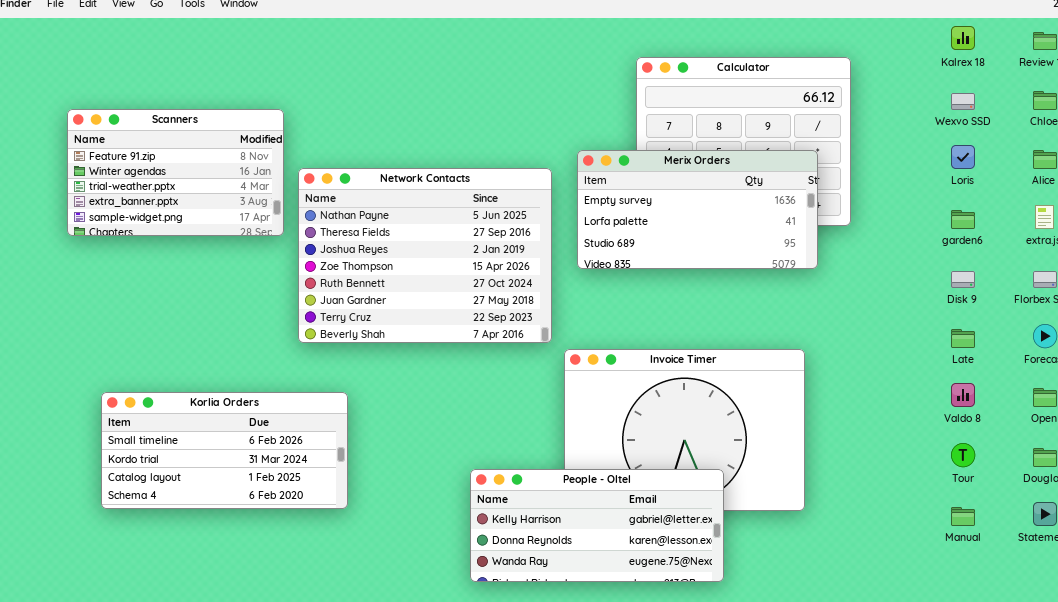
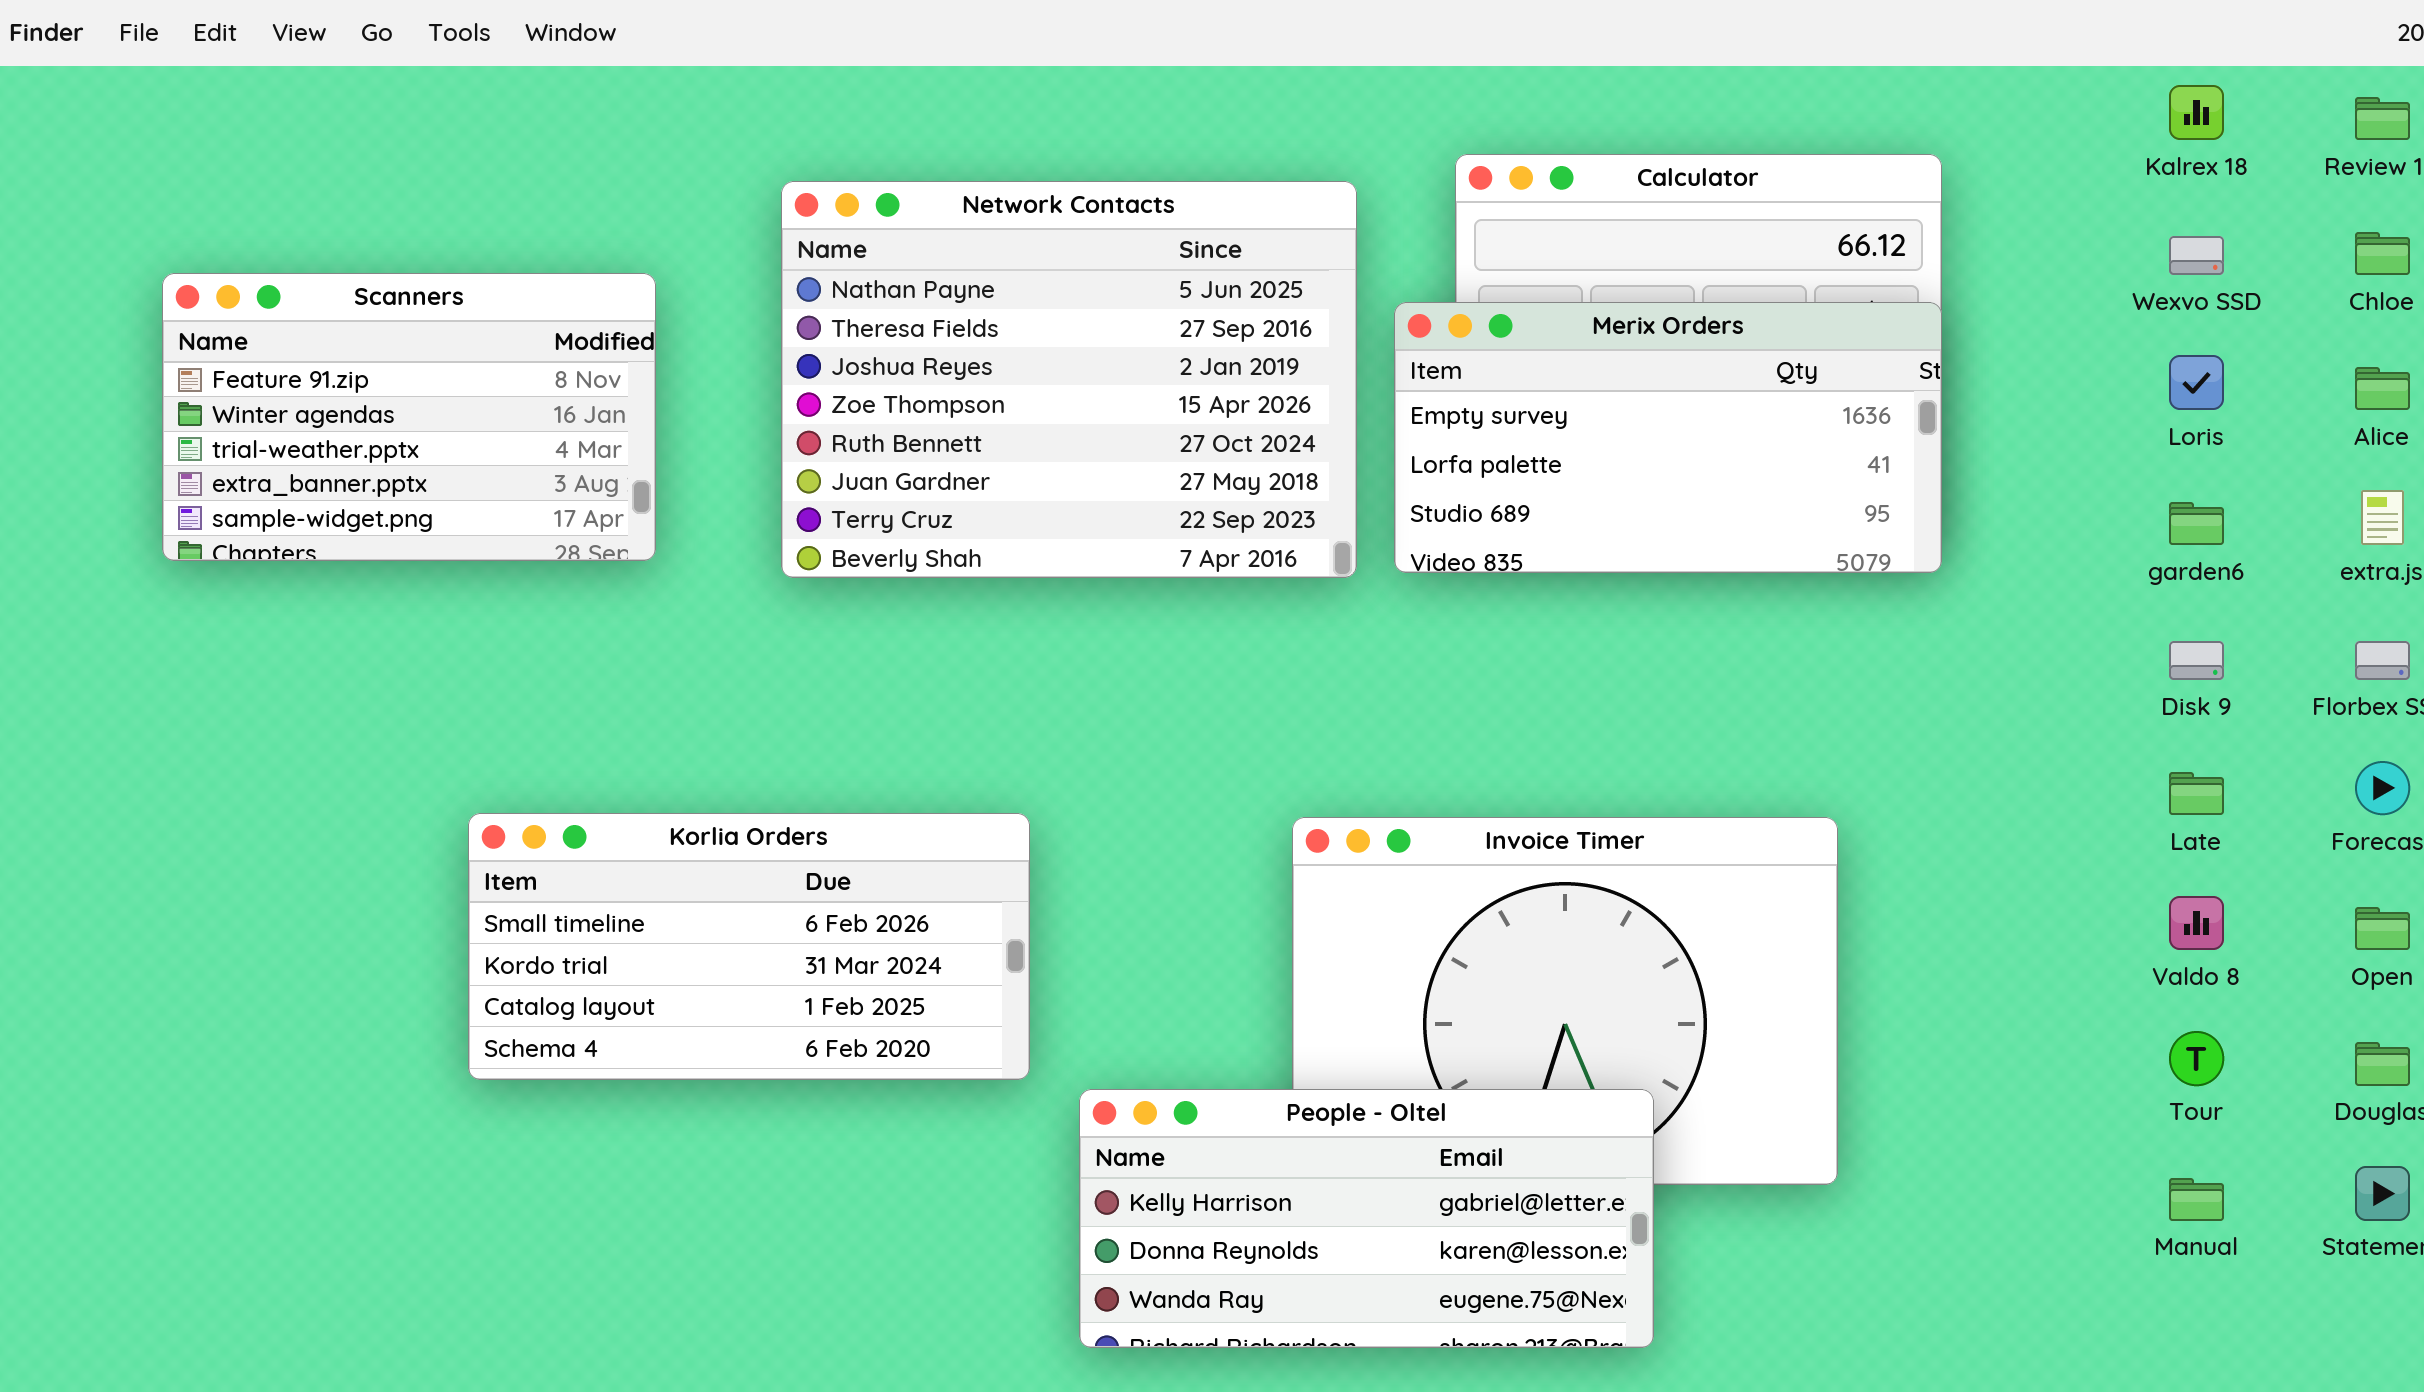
Merix Orders: [577,150,818,269] -> [1394,302,1942,573], moved
Network Contacts: [298,168,552,343] -> [781,181,1357,578], moved
Korlia Orders: [101,392,348,509] -> [468,813,1030,1080], moved

